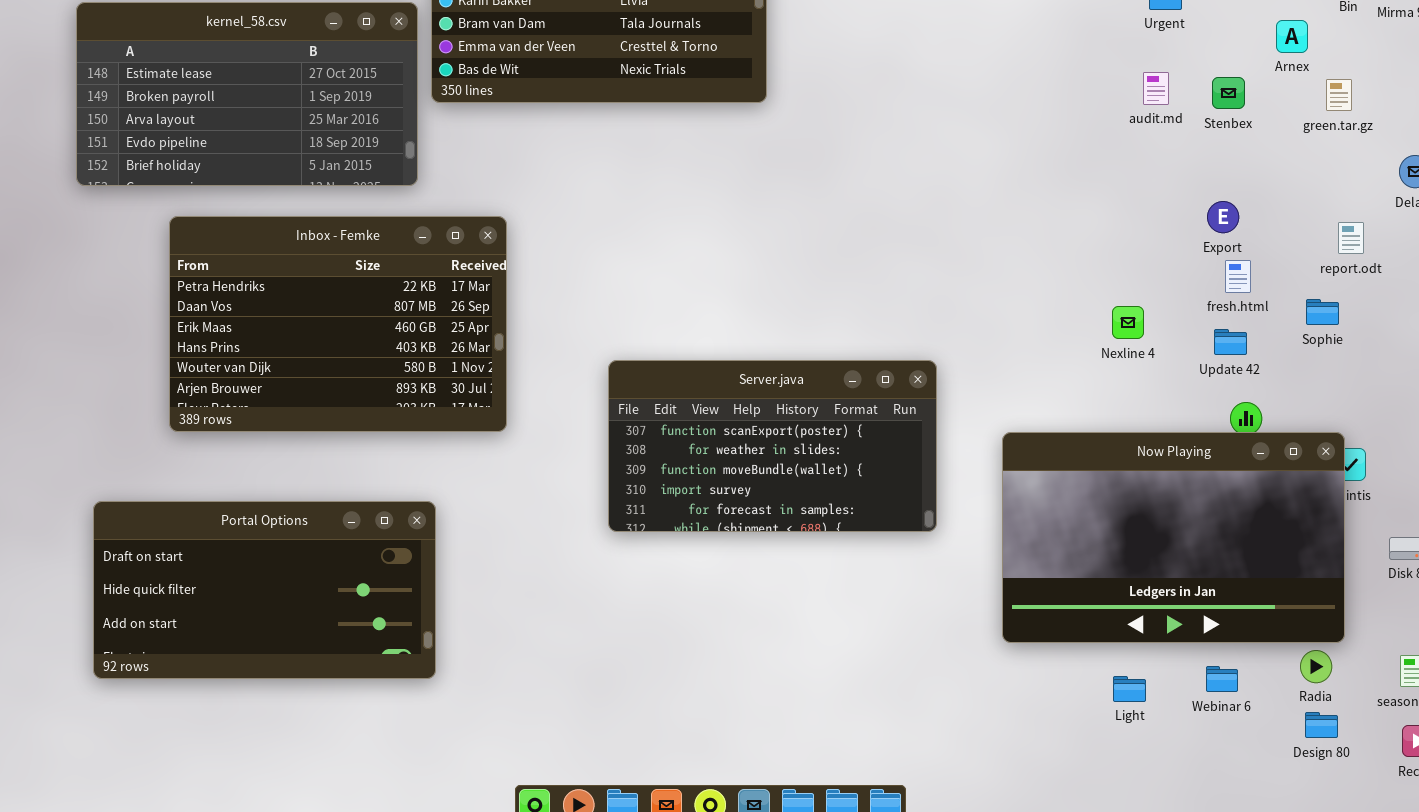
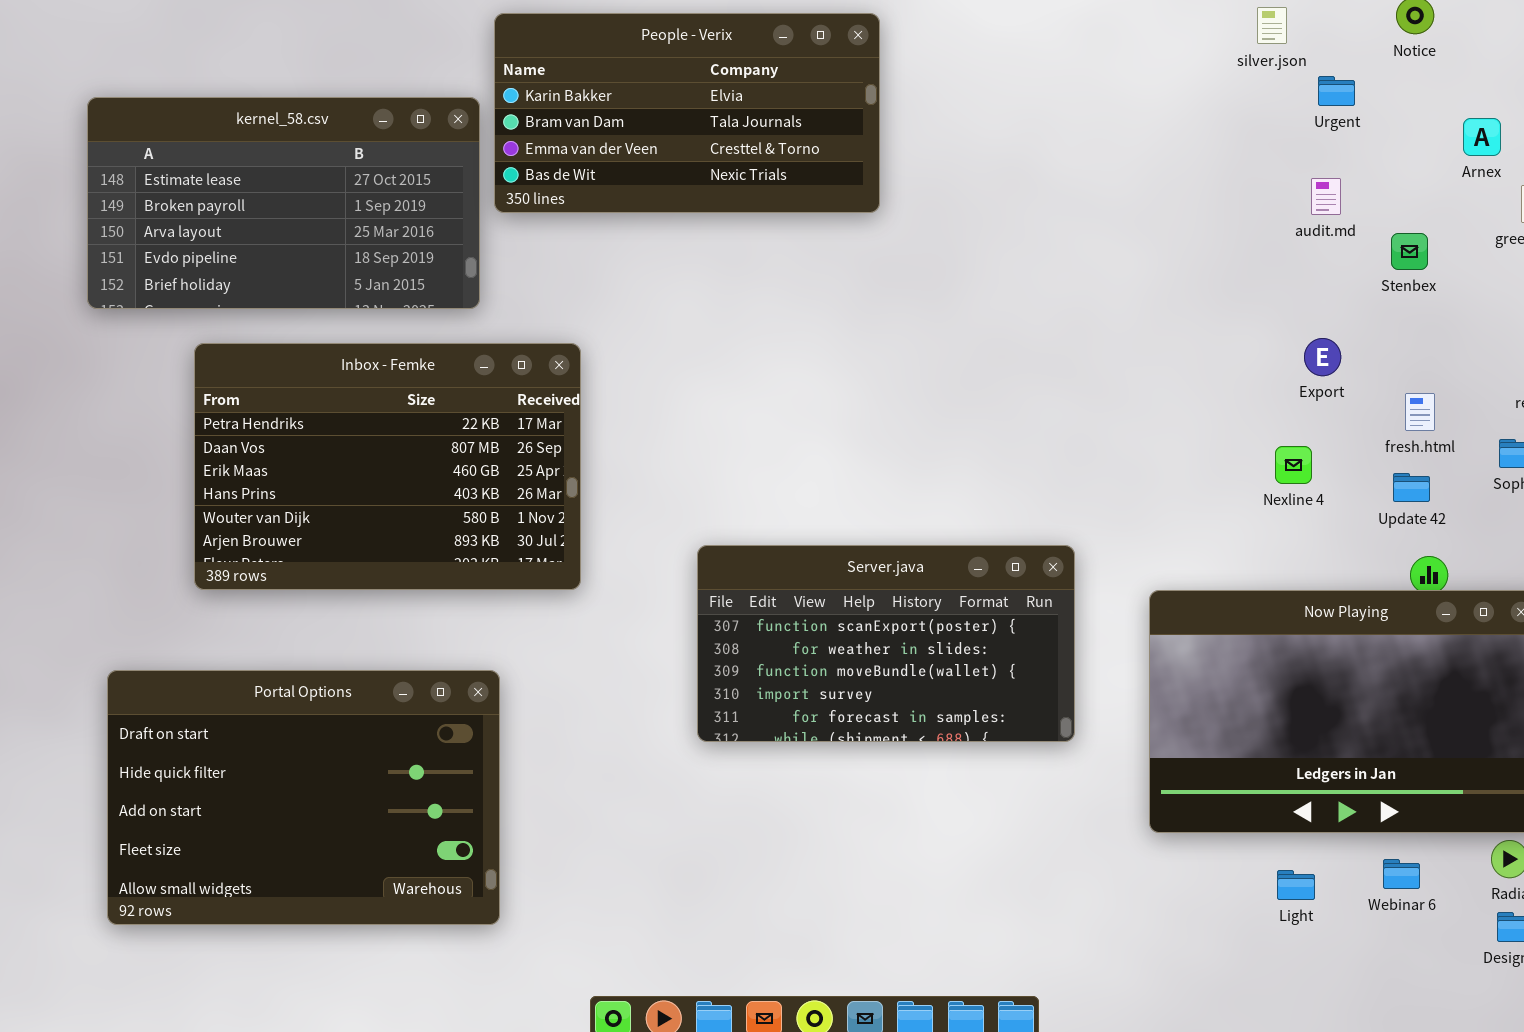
Stenbex: [1212,77,1245,109] -> [1391,233,1428,270], moved
Export: [1207,201,1239,233] -> [1304,338,1341,376], moved
Server.java: [608,360,937,532] -> [697,545,1075,742], moved
Portal Options: [93,501,436,679] -> [107,670,500,925], resized

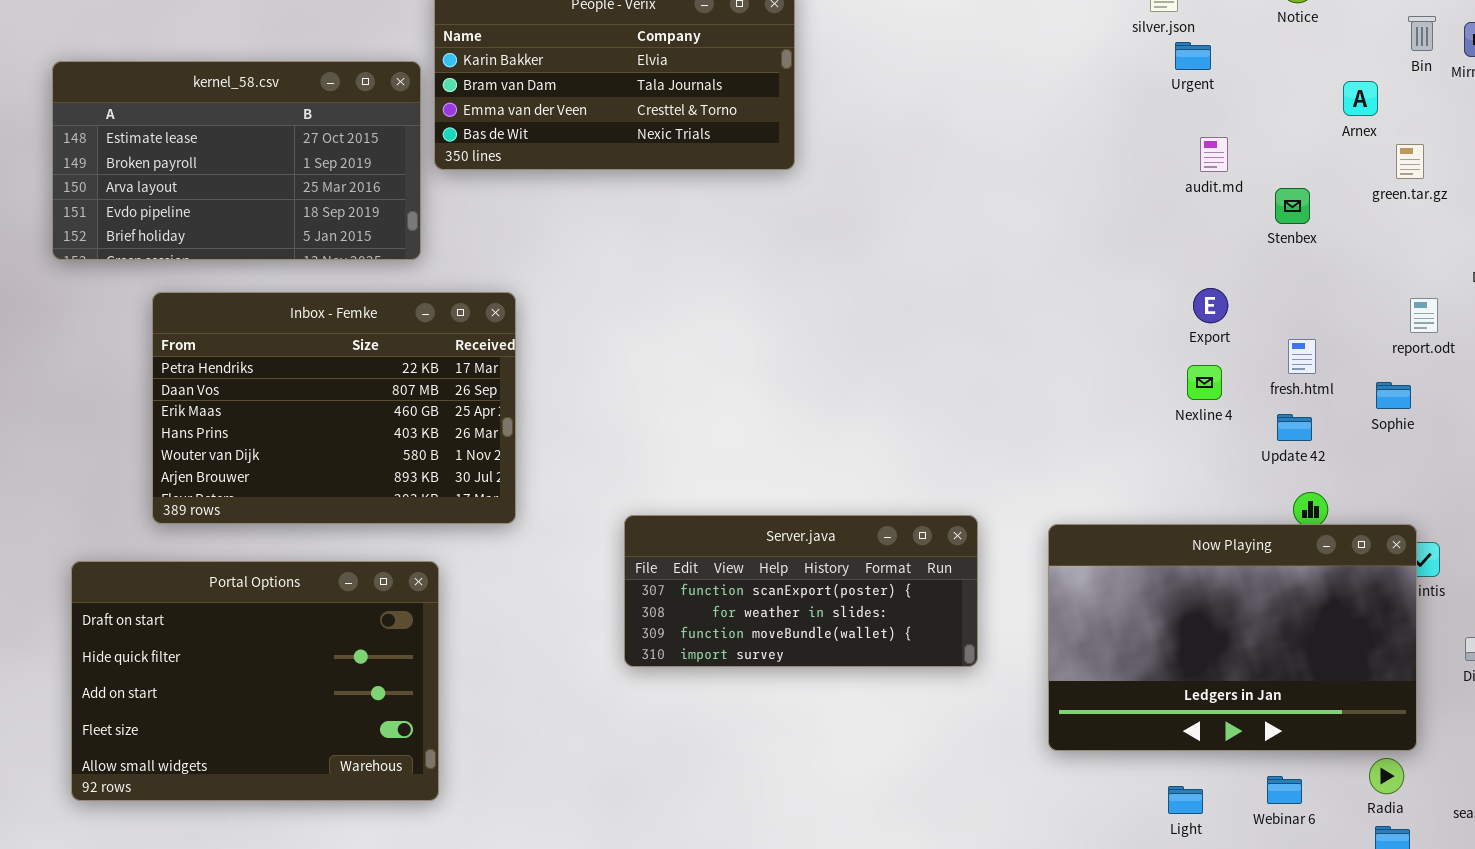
Urgent: [1318,76,1355,106] -> [1175,42,1211,70], moved
Nexline 4: [1275,446,1312,484] -> [1187,365,1222,400], moved
Server.java: [697,545,1075,742] -> [624,515,978,667], resized
Portal Options: [107,670,500,925] -> [71,561,439,801], moved

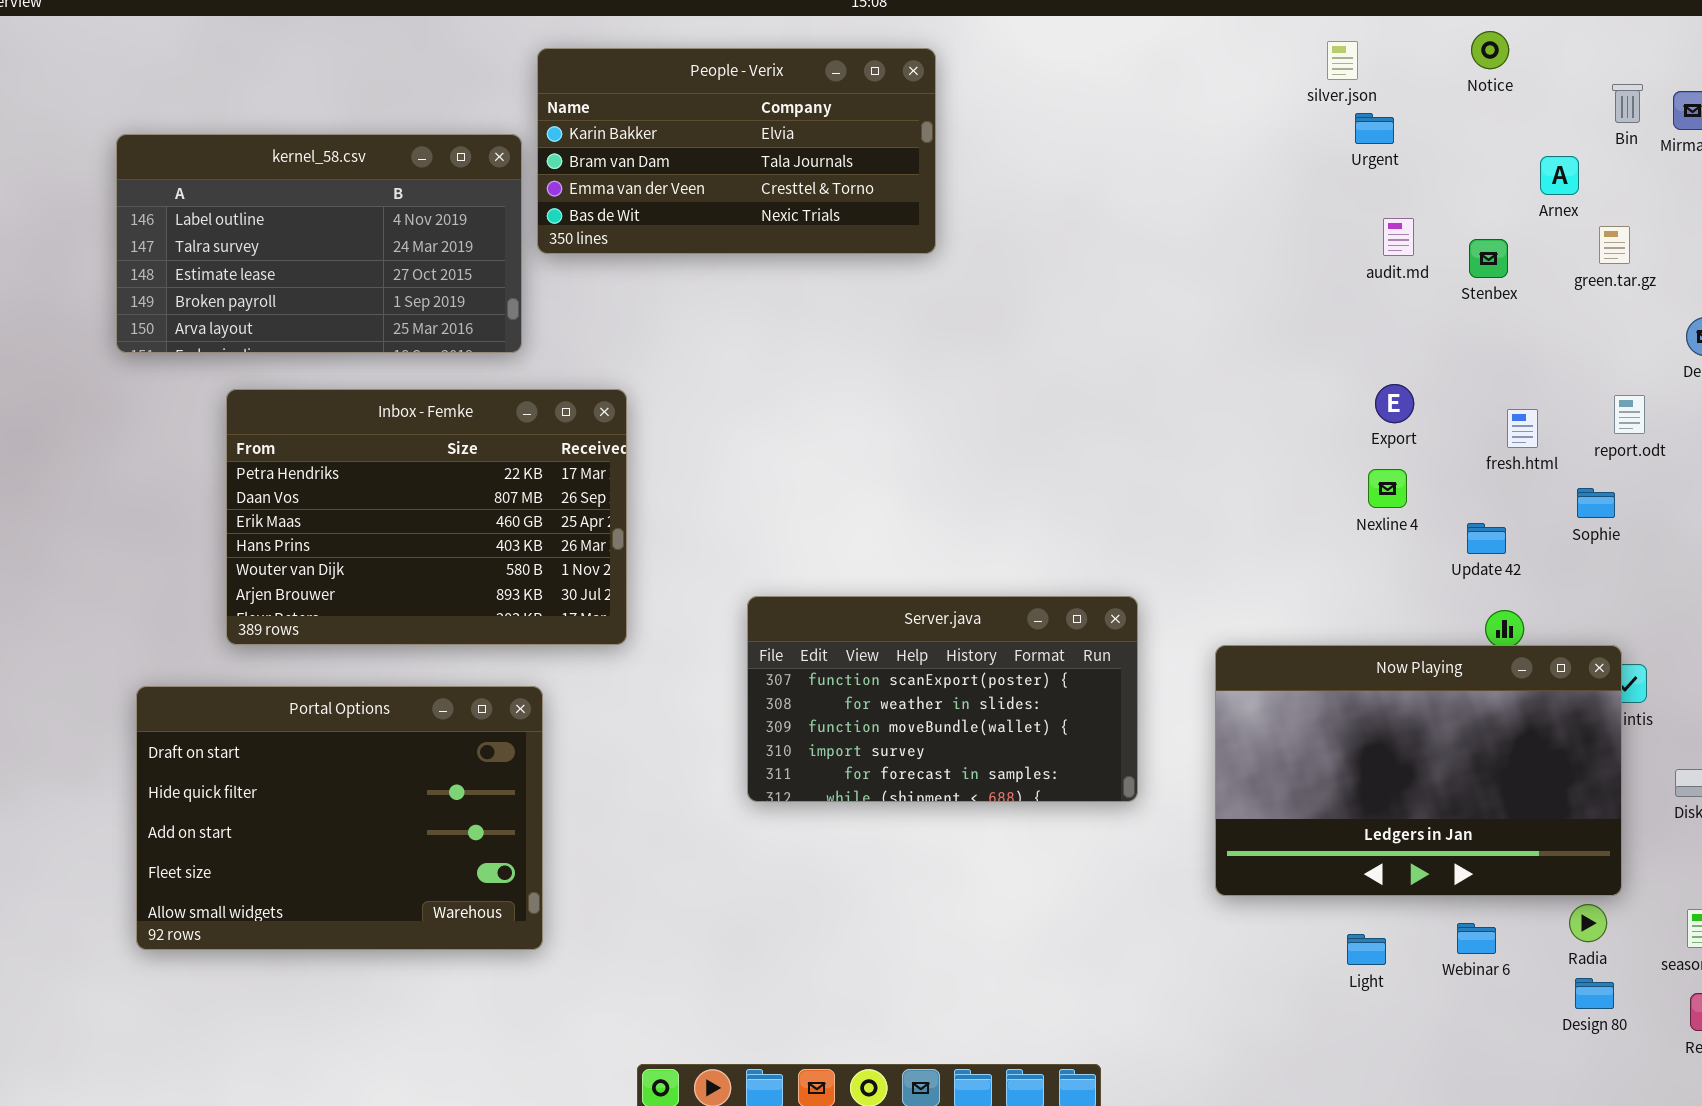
kernel_58.csv: [52,61,421,260] -> [116,134,522,353], scrolled up 2 rows
Stenbex: [1275,188,1310,224] -> [1469,239,1508,278], moved
fresh.html: [1288,339,1316,374] -> [1507,409,1538,448], moved
Server.java: [624,515,978,667] -> [747,596,1138,802], resized

